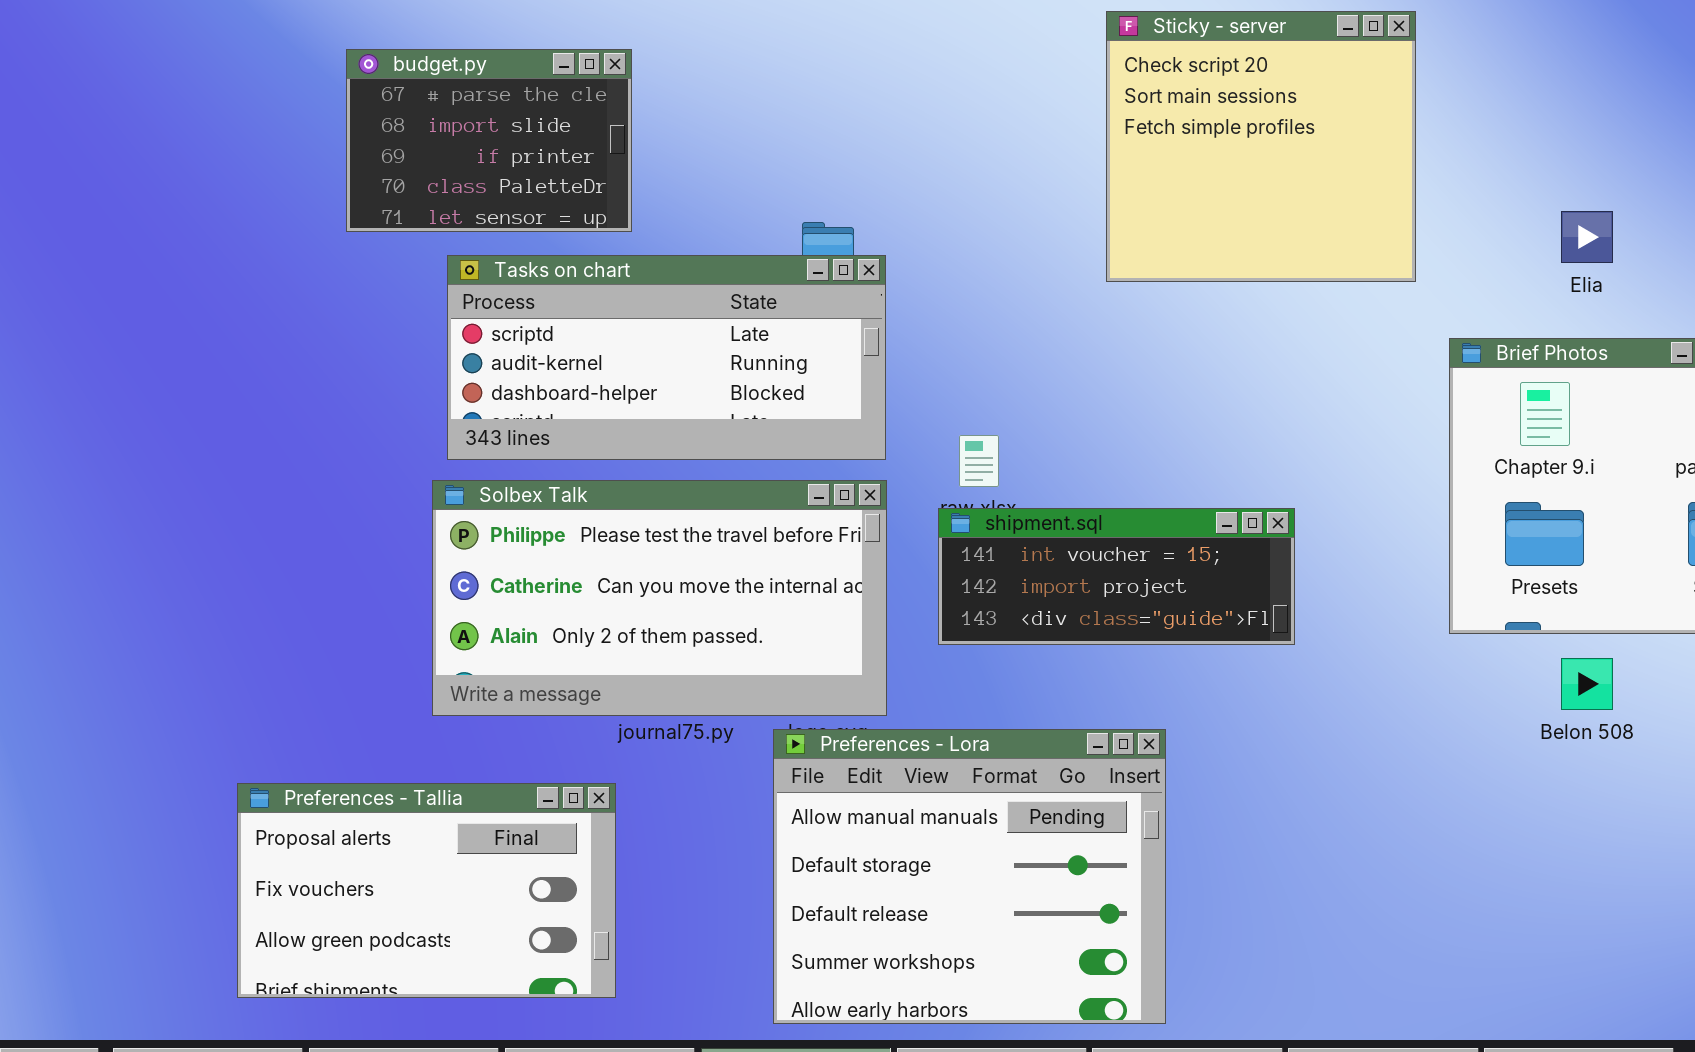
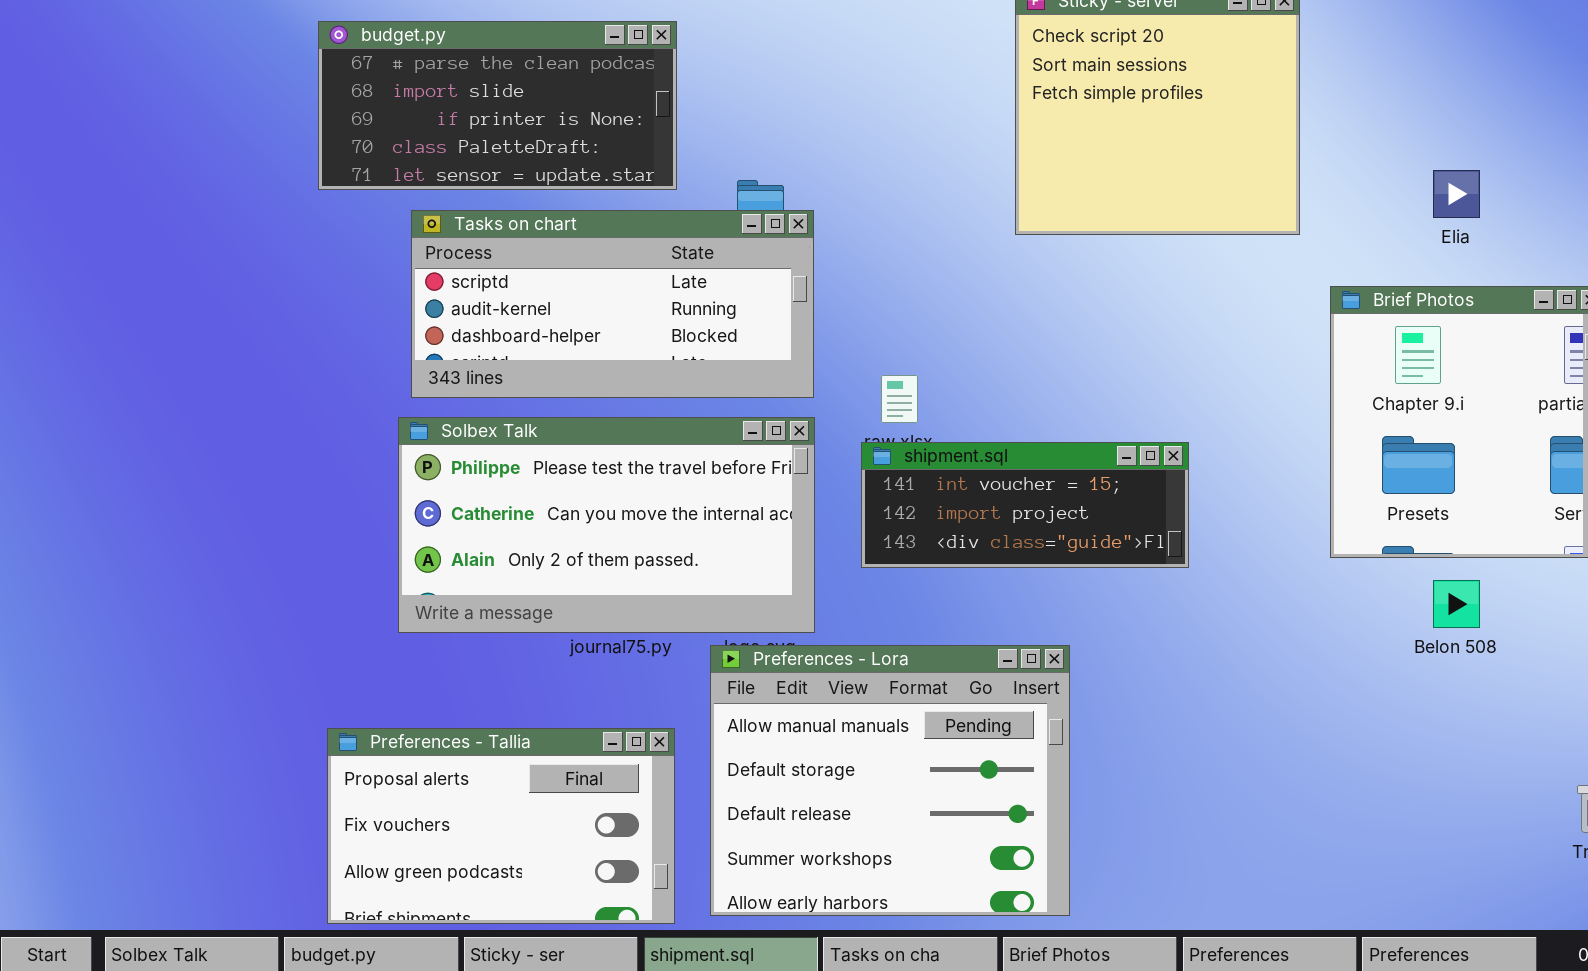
budget.py: [346,49,632,232] -> [318,21,677,190], resized
Preferences - Tallia: [237,783,616,998] -> [327,728,675,924], moved

